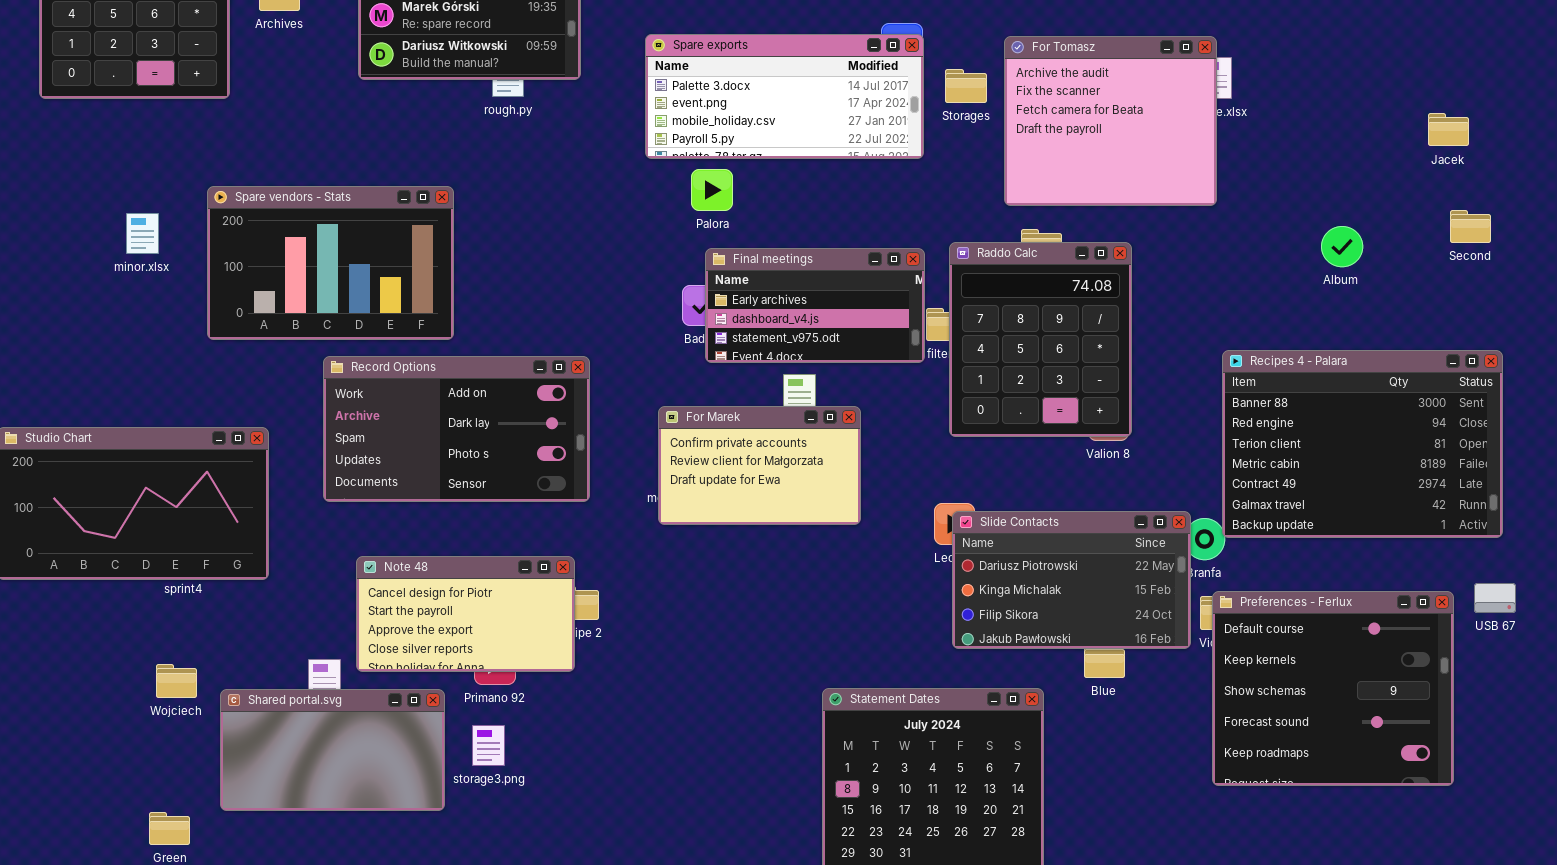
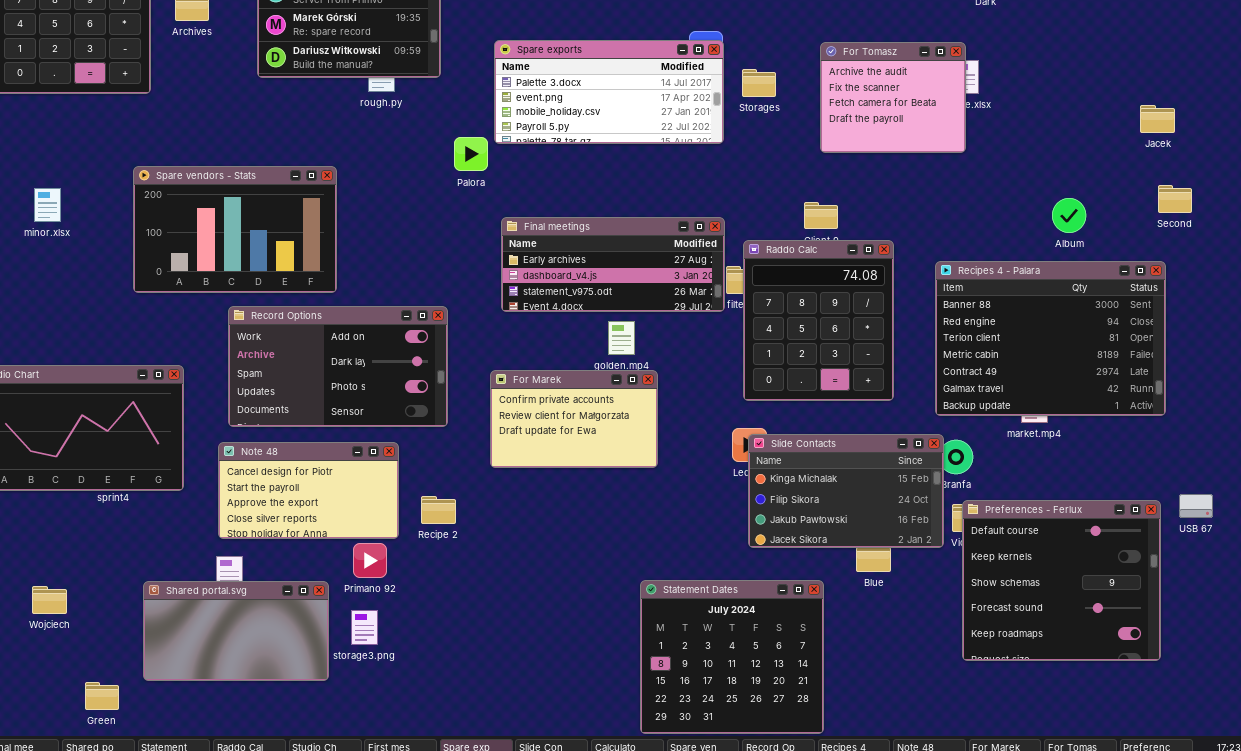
For Tomasz: [1004,36,1217,206] -> [820,42,966,153], resized
Palora: [691,169,733,211] -> [454,137,488,171], moved
minor.xlsx: [126,213,159,254] -> [34,188,61,222], moved
Raddo Calc: [949,242,1132,437] -> [743,240,894,401], moved
Final meetings: [705,248,925,363] -> [501,217,725,312], resized
Recipes 4 - Palara: [1222,350,1503,538] -> [935,261,1166,416], moved
For Marek: [658,406,861,525] -> [490,370,658,468], moved
Slide Contacts: [952,511,1191,649] -> [748,434,944,548], scrolled down 1 row
Note 48: [356,556,575,672] -> [218,442,399,539], moved
Wojciech: [156,664,197,698] -> [32,586,67,614], moved

